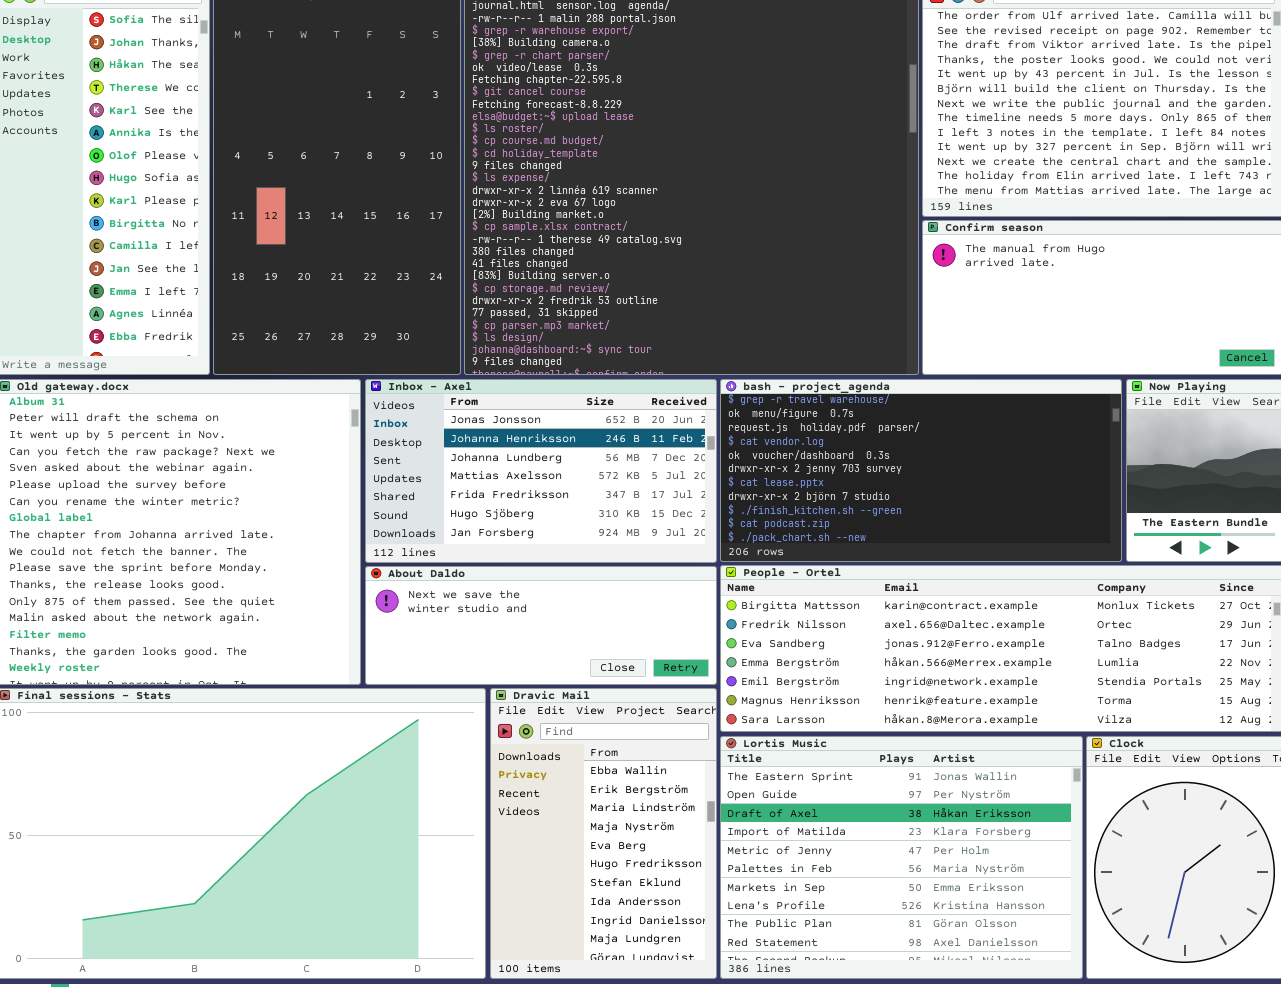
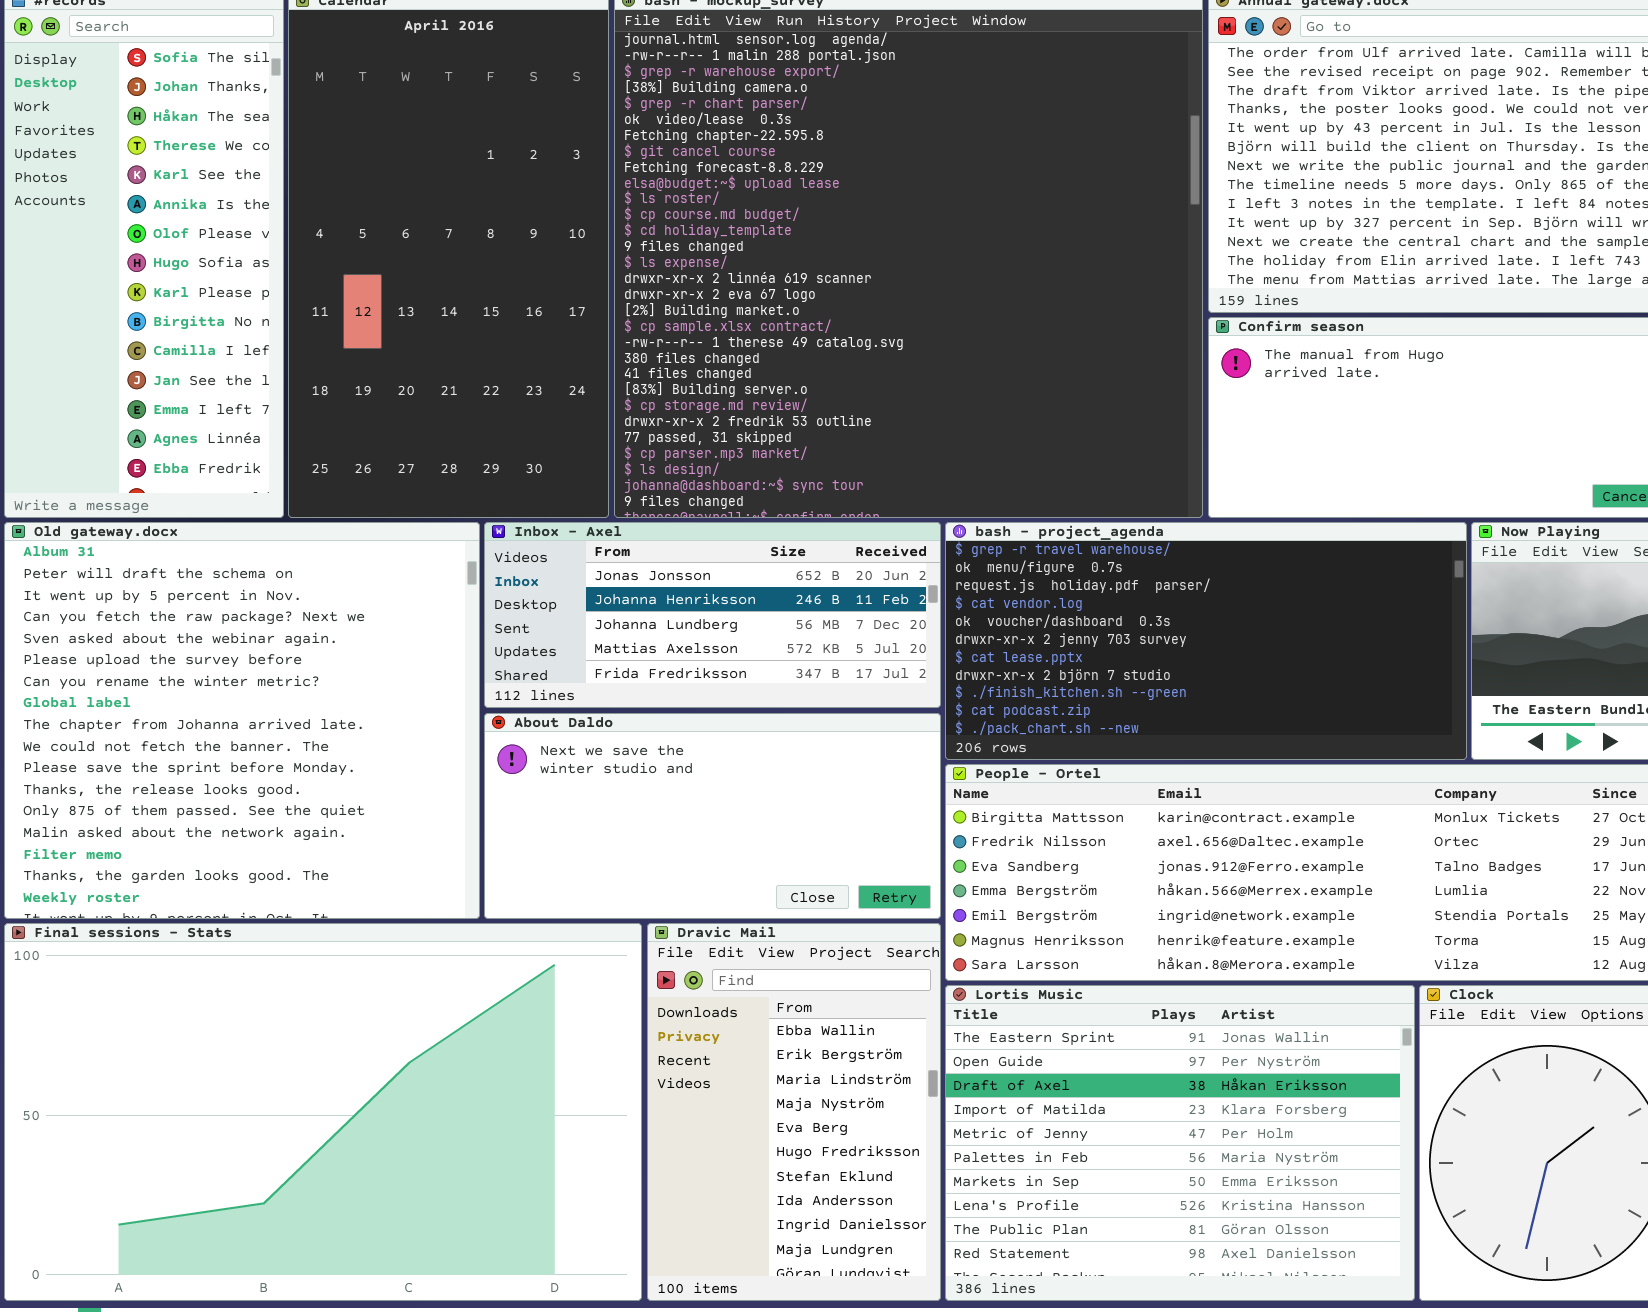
Inbox - Axel: [365,379,717,563] -> [484,522,941,708], resized
About Daldo: [365,566,717,685] -> [484,713,941,919], resized

